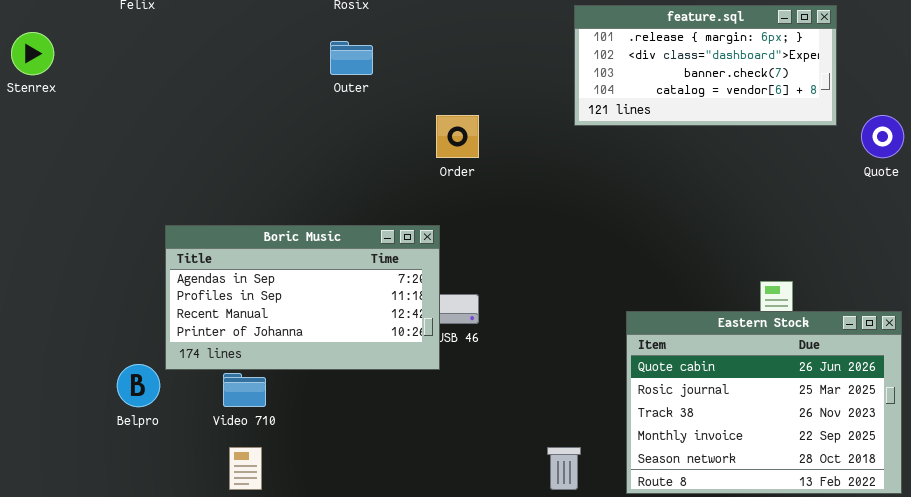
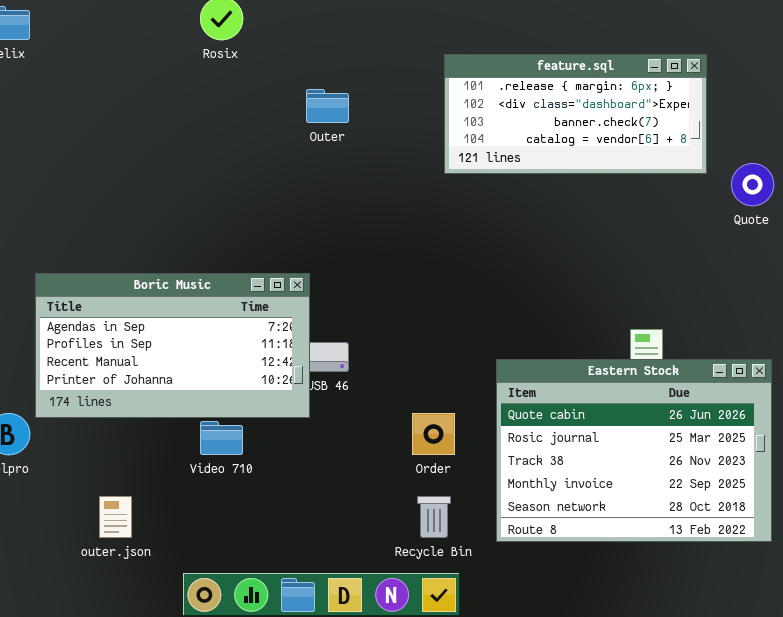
Outer: [330,41,373,75] -> [306,89,349,123], moved
Order: [436,115,479,158] -> [412,413,455,455], moved
Video 710: [223,373,266,407] -> [200,421,243,455], moved

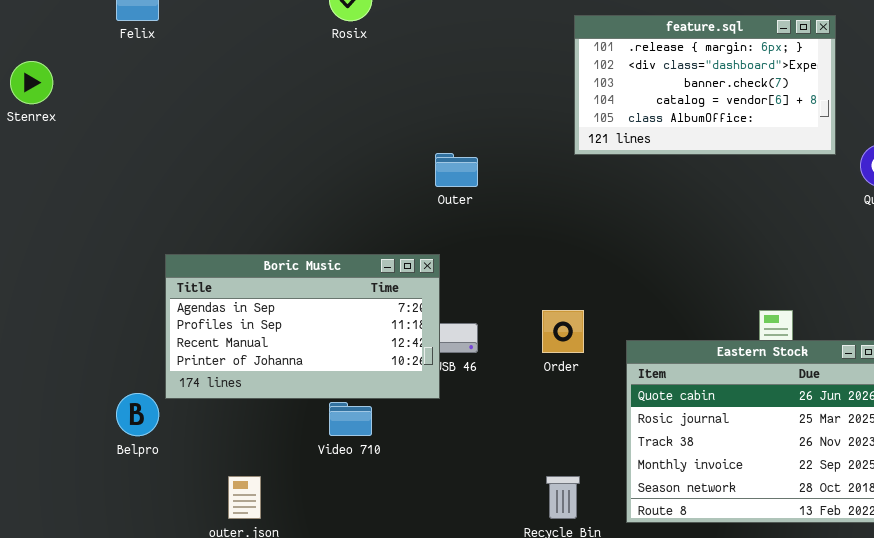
feature.sql: [444,54,707,174] -> [574,15,836,155], resized
Outer: [306,89,349,123] -> [435,153,478,187], moved
Order: [412,413,455,455] -> [542,310,584,353], moved

